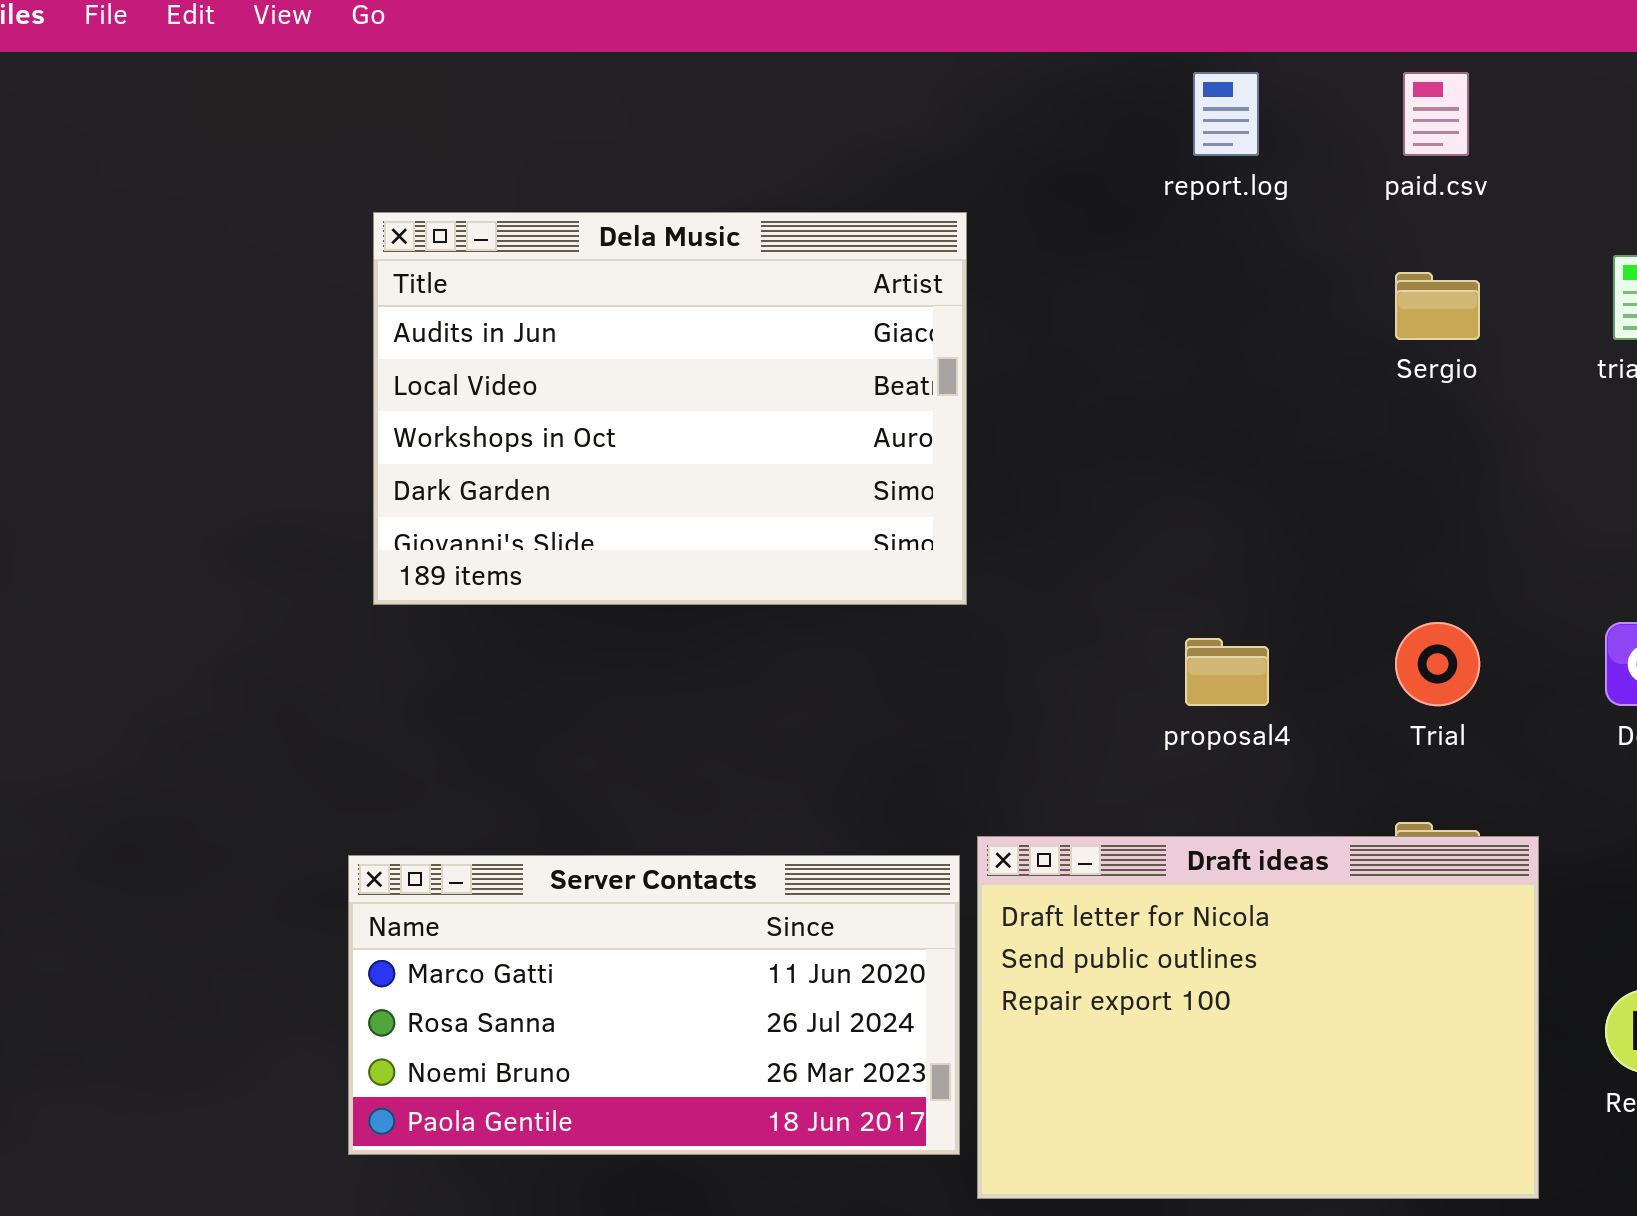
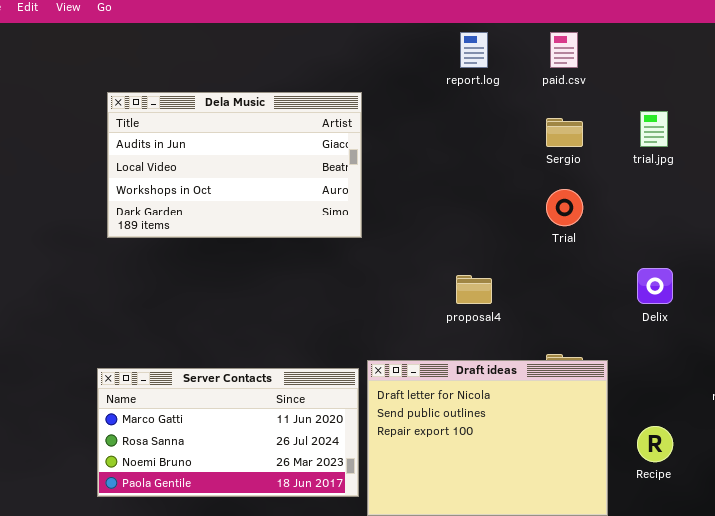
Dela Music: [373,212,967,605] -> [107,92,362,238], resized
Trial: [1395,622,1480,706] -> [546,189,583,226], moved

